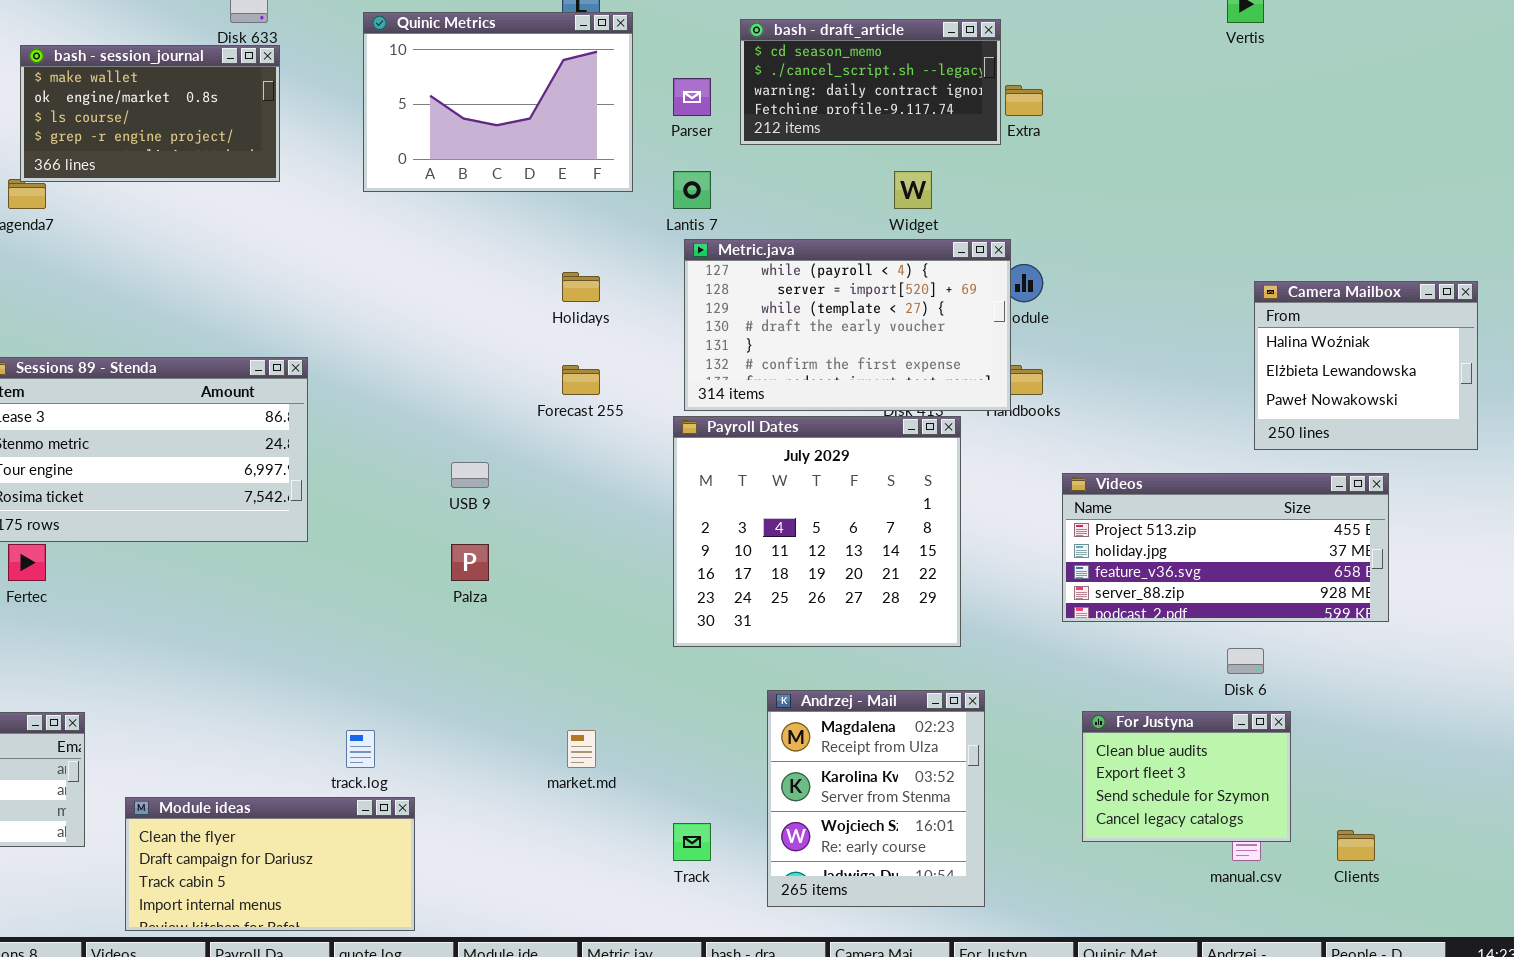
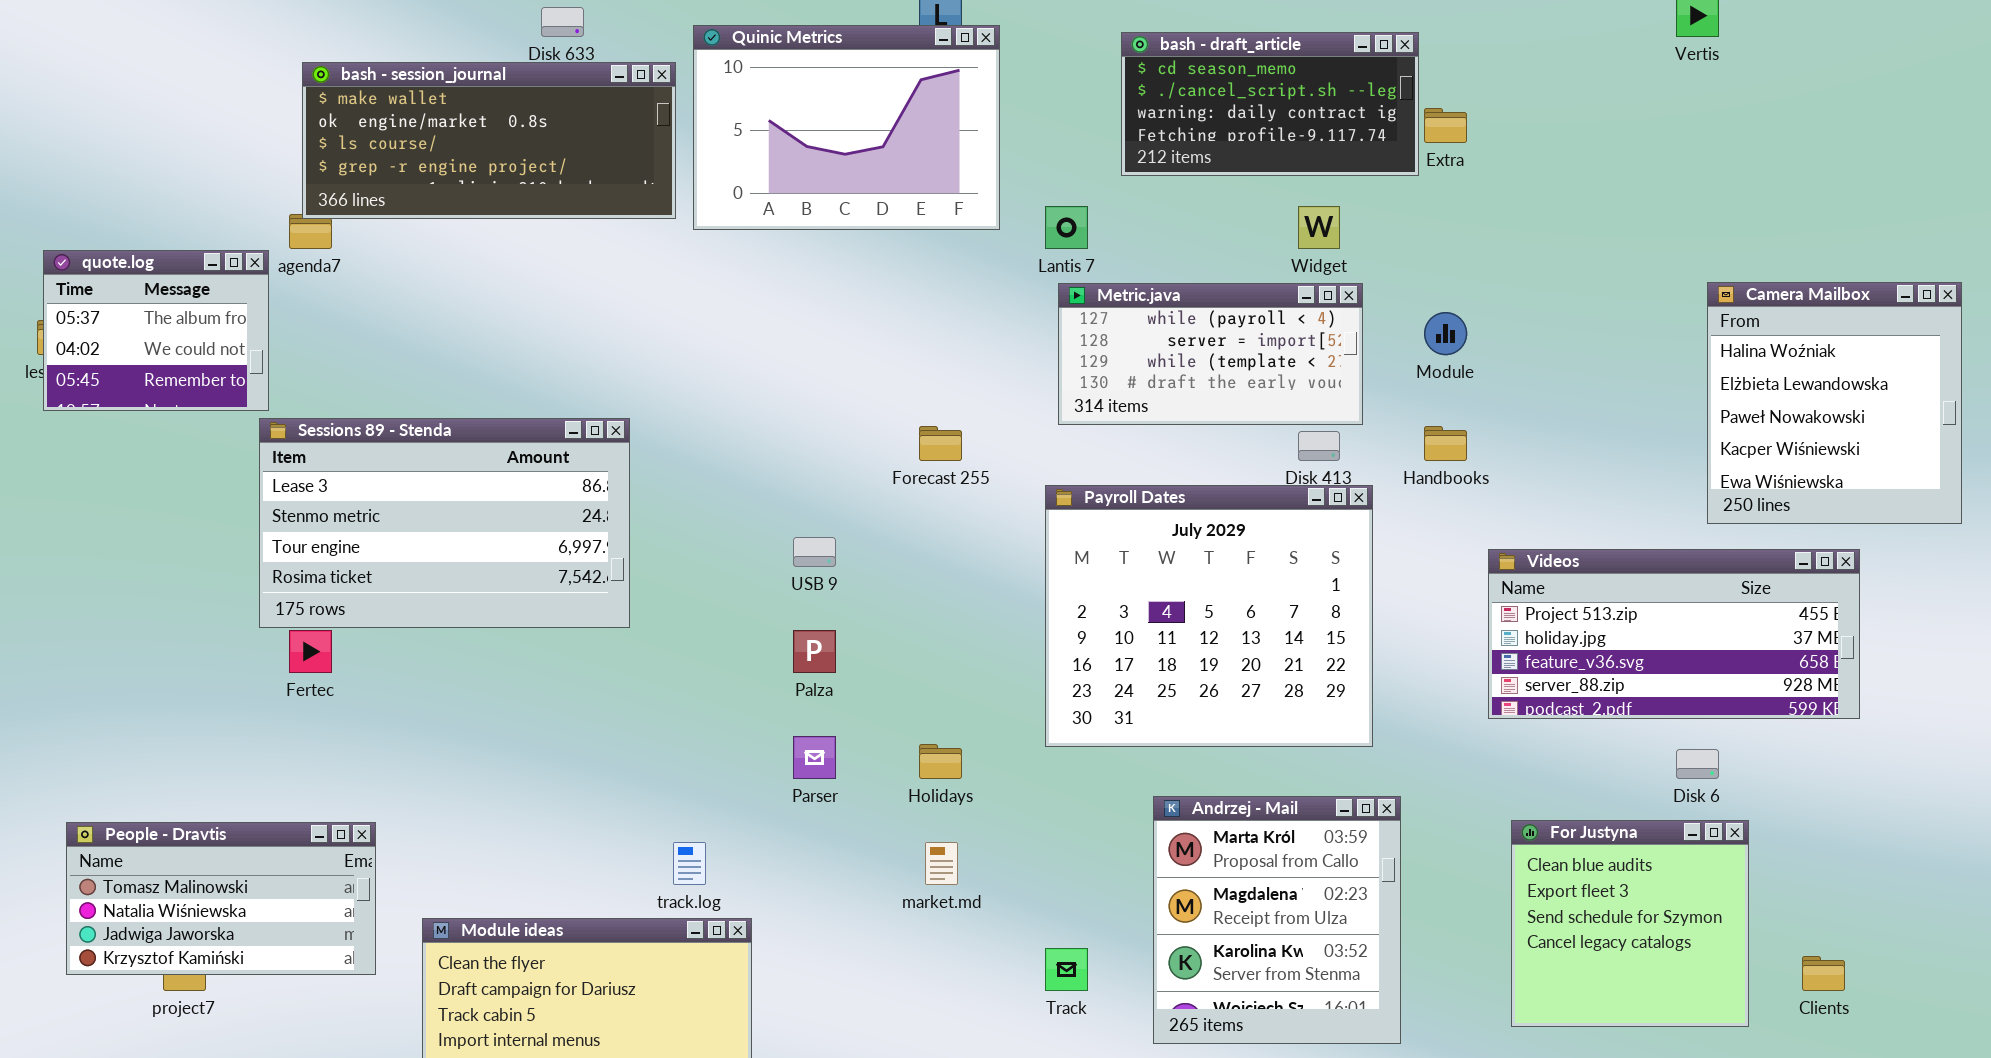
bash - session_journal: [20,45,280,182] -> [302,62,676,219], resized
Parser: [673,78,711,116] -> [793,736,836,779], moved
Metric.java: [684,239,1011,411] -> [1058,283,1363,425], resized
Holidays: [562,272,600,302] -> [919,744,962,779], moved
Camera Mailbox: [1254,281,1478,450] -> [1707,282,1962,524], resized
Andrzej - Mail: [767,690,985,907] -> [1153,796,1401,1044], scrolled up 1 row
For Justyna: [1082,711,1291,842] -> [1511,820,1749,1027], resized

